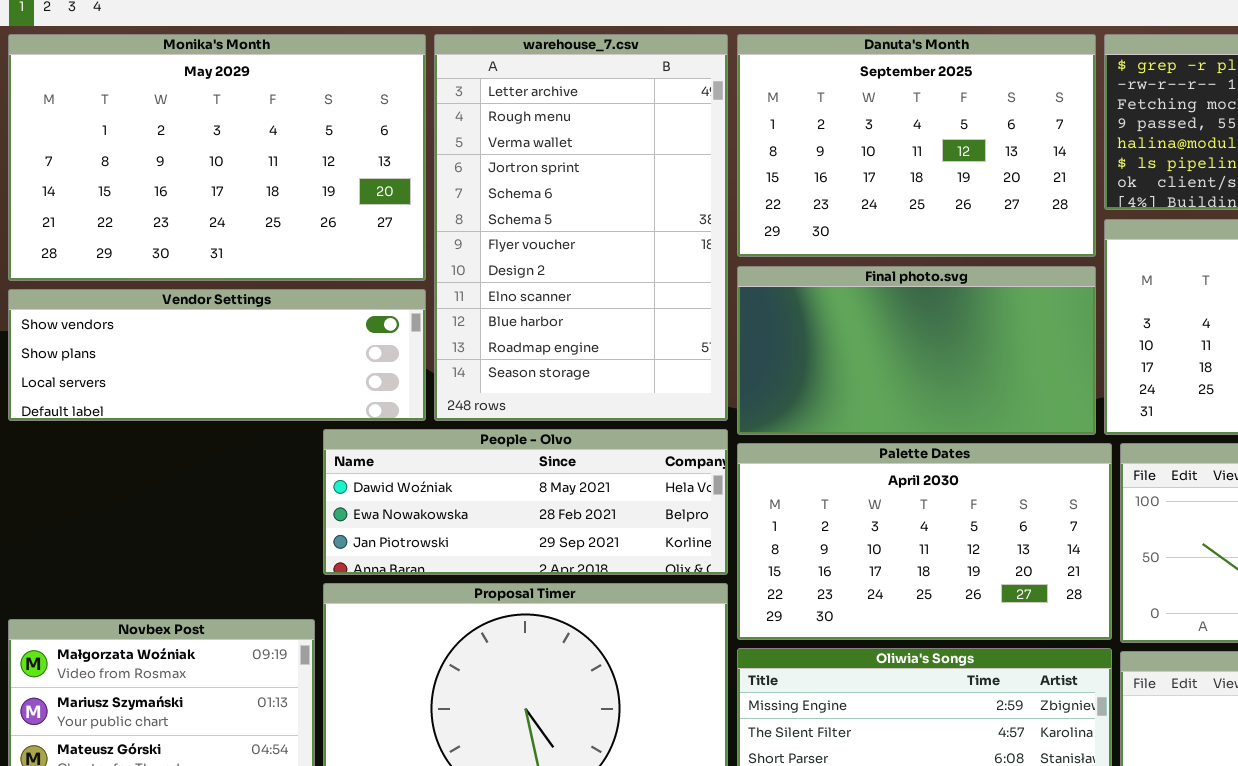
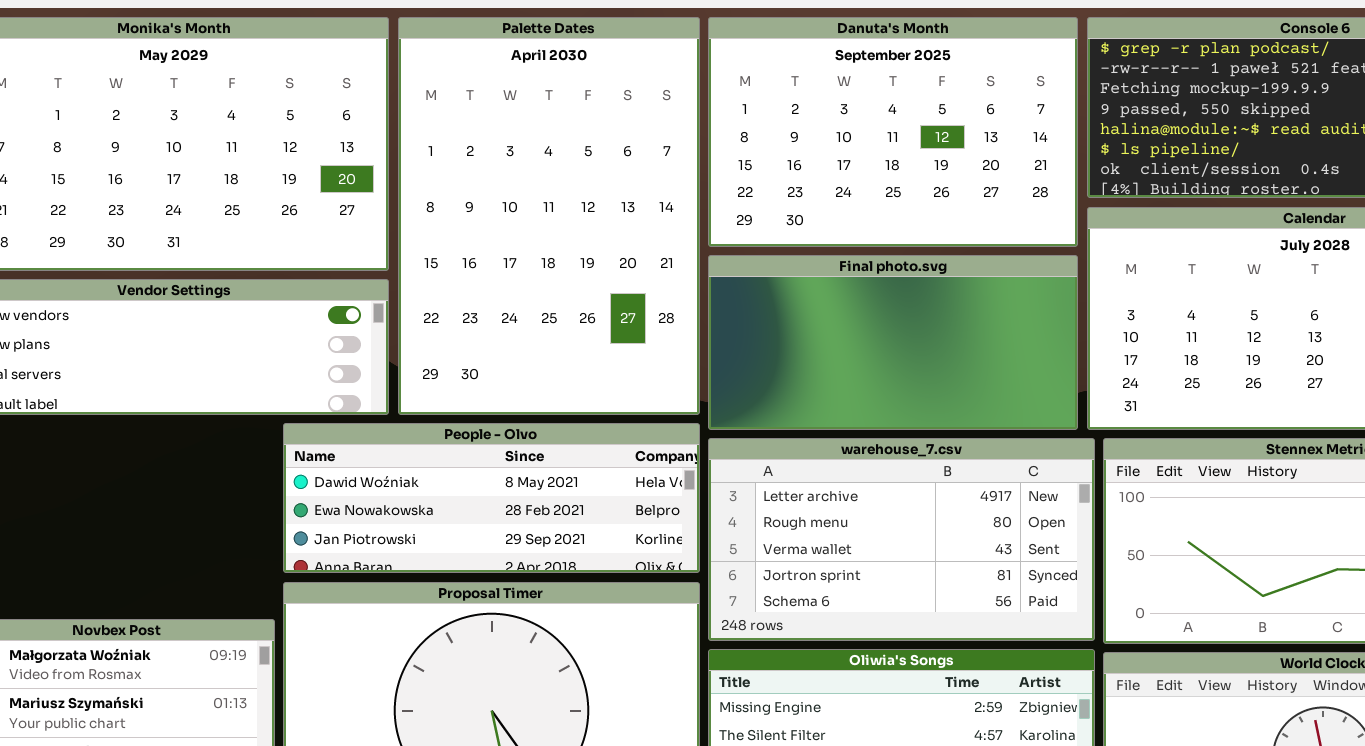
warehouse_7.csv: [434,34,728,421] -> [708,438,1095,641], moved, resized
Palette Dates: [737,443,1112,640] -> [398,17,700,415], moved, resized

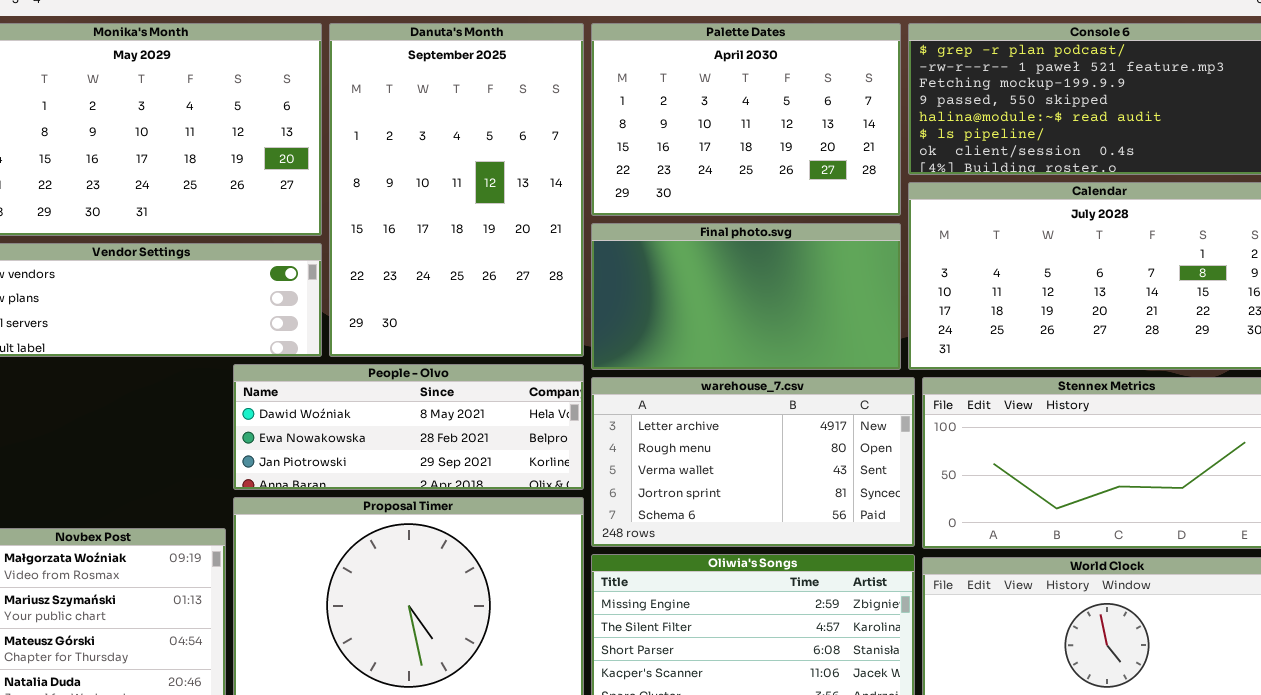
Palette Dates: [398,17,700,415] -> [591,23,901,216], moved, resized
Danuta's Month: [708,17,1078,247] -> [329,23,584,357], moved, resized

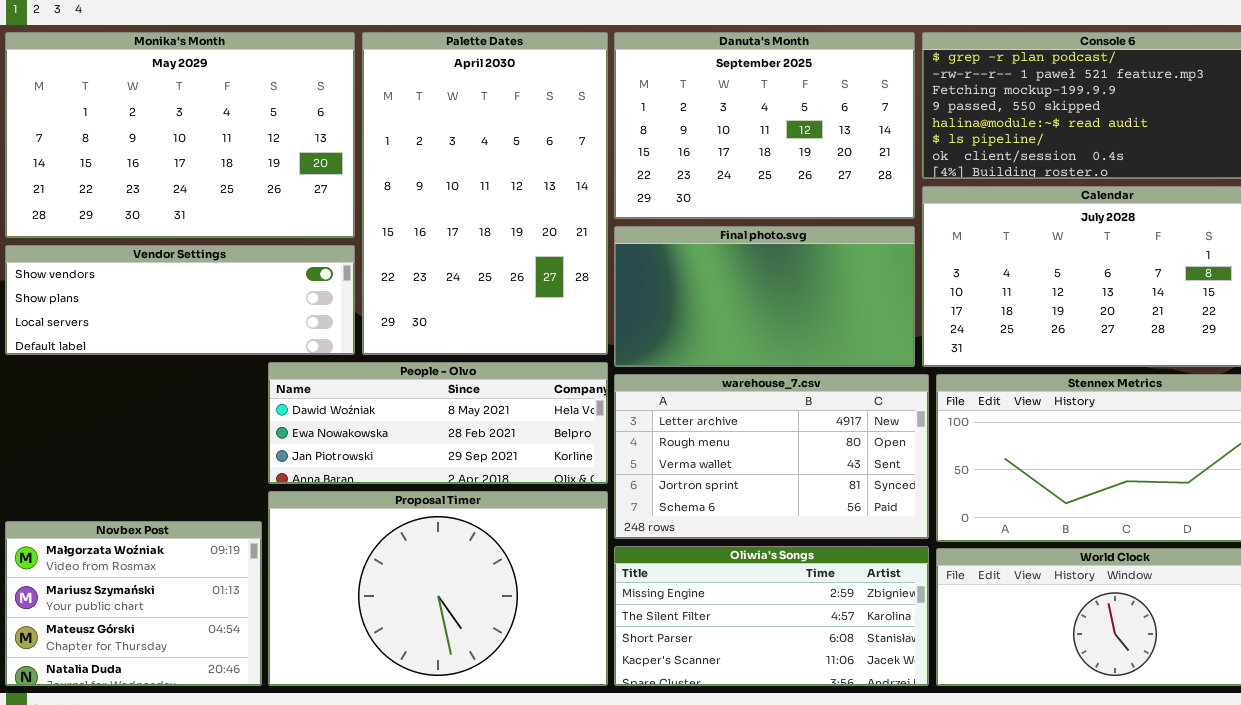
Danuta's Month: [329,23,584,357] -> [614,32,915,219], moved, resized
Palette Dates: [591,23,901,216] -> [362,32,608,355], moved, resized

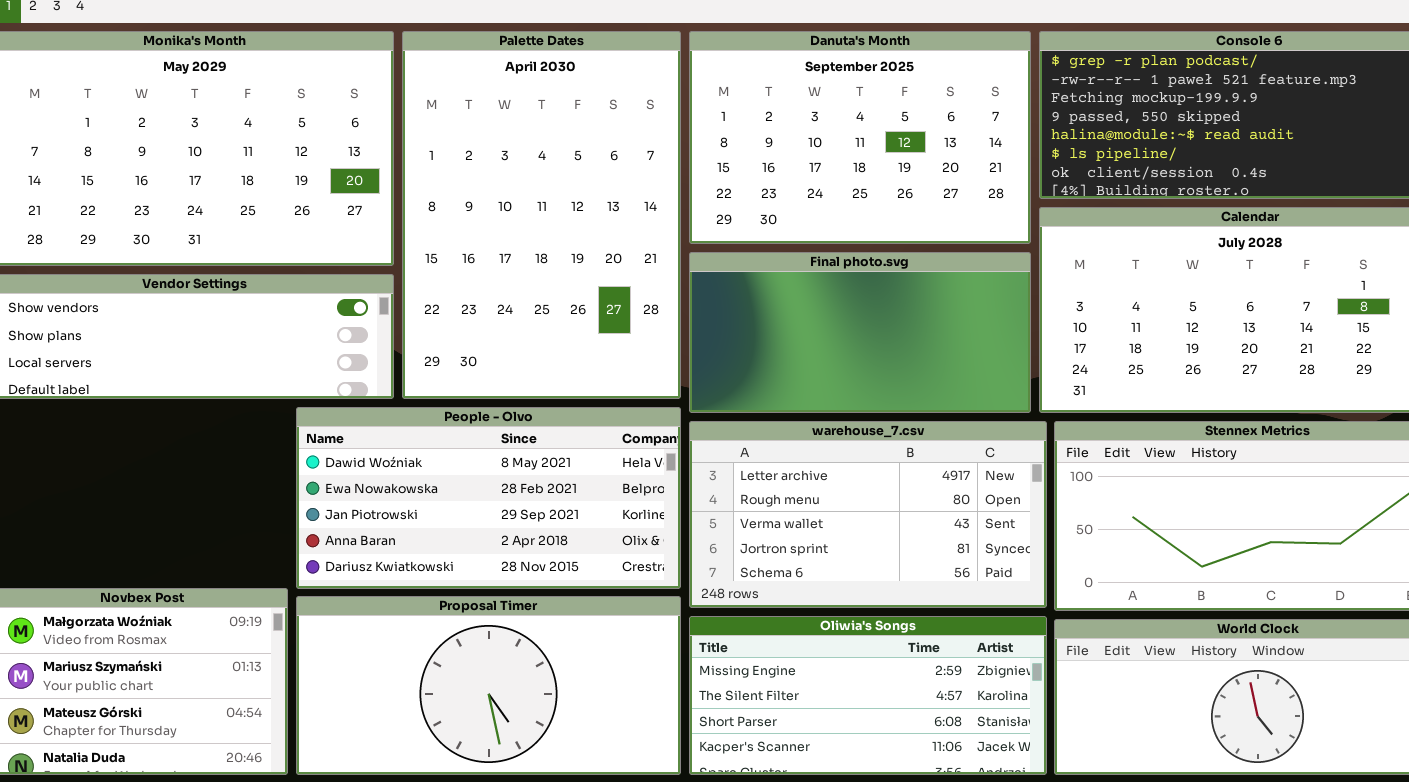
People - Olvo: [268,362,608,484] -> [296,407,681,589], resized
Proposal Timer: [268,491,608,686] -> [296,596,681,775], resized

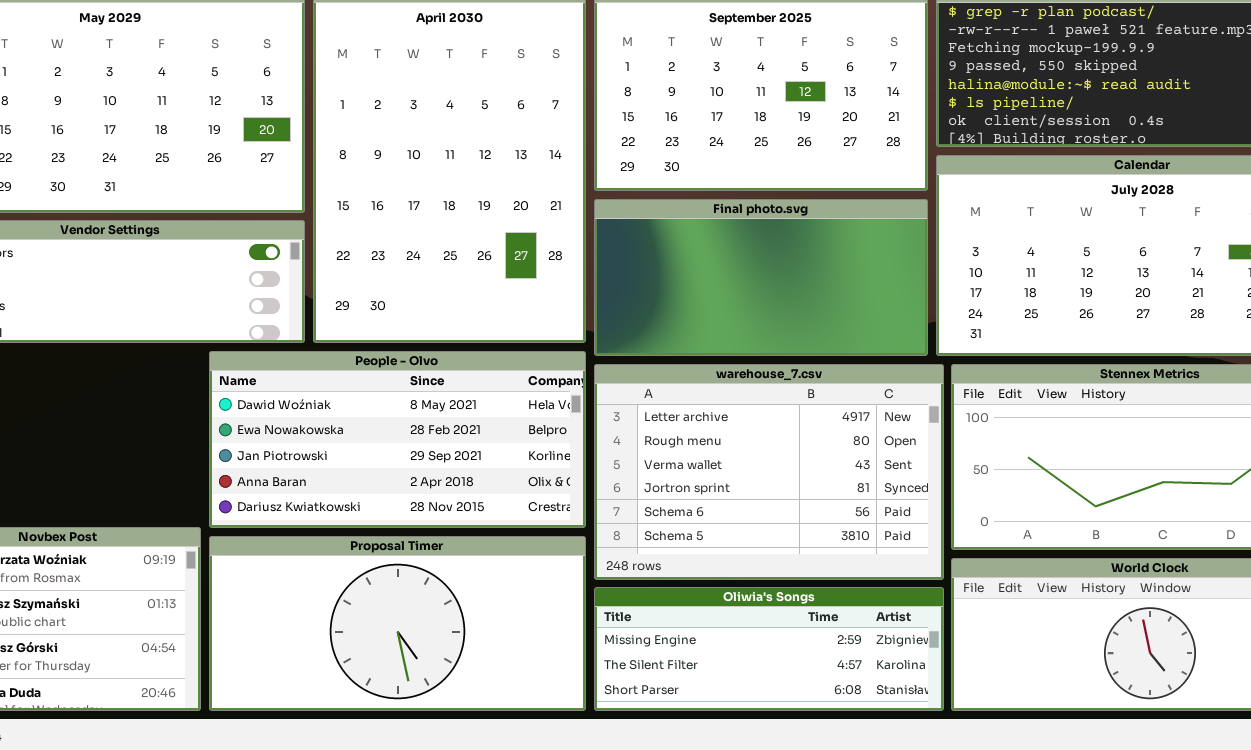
warehouse_7.csv: [689,421,1047,608] -> [594,364,944,580], resized
Oliwia's Songs: [689,616,1047,775] -> [594,587,944,711], resized

